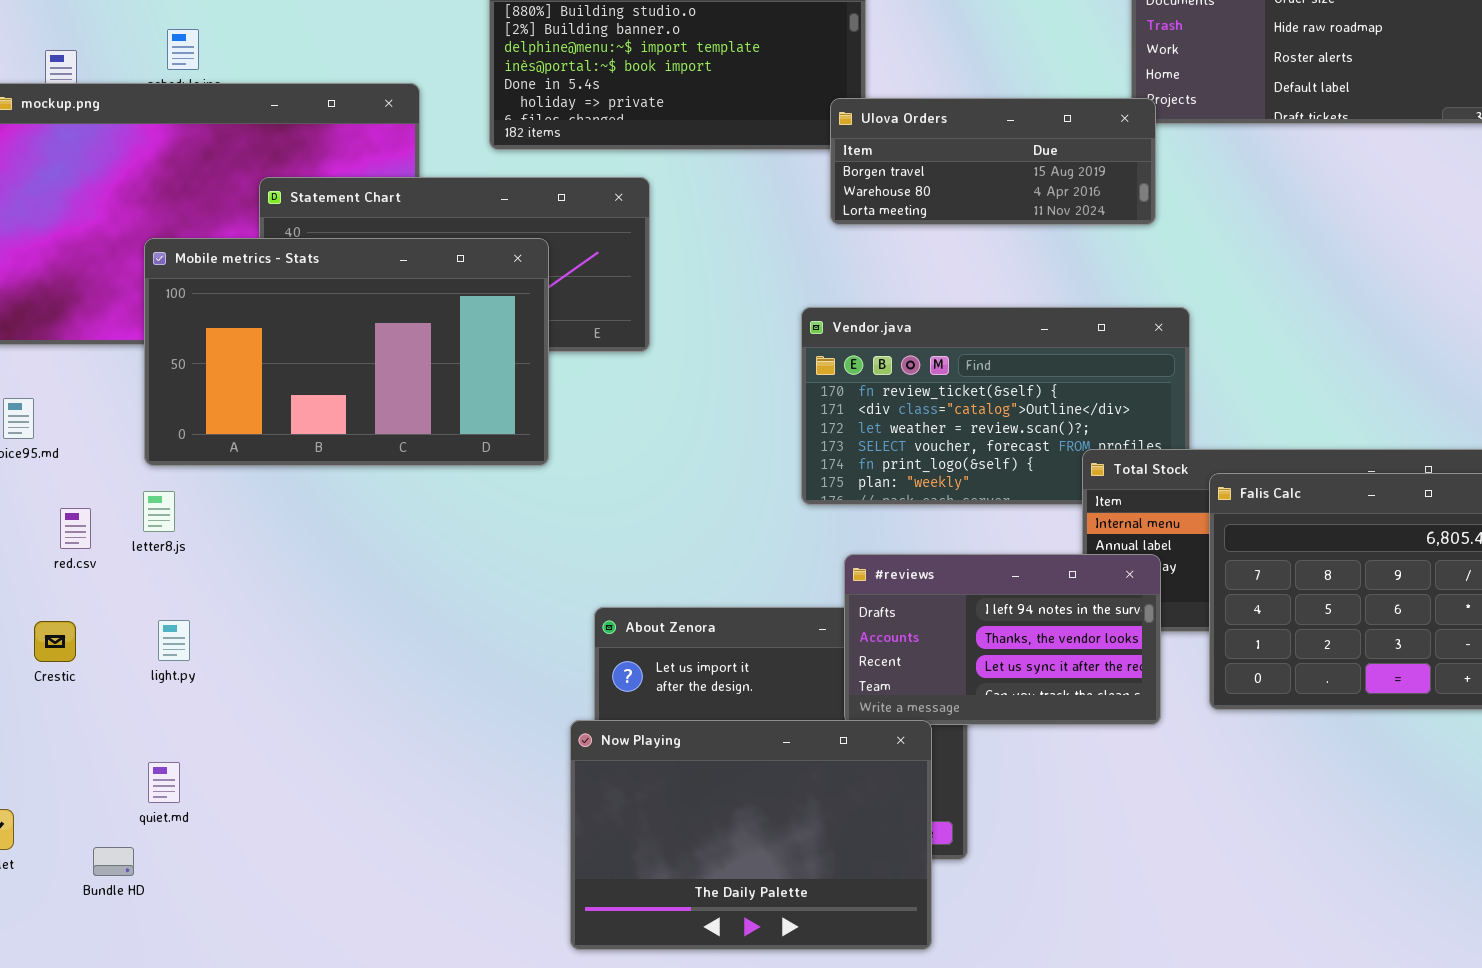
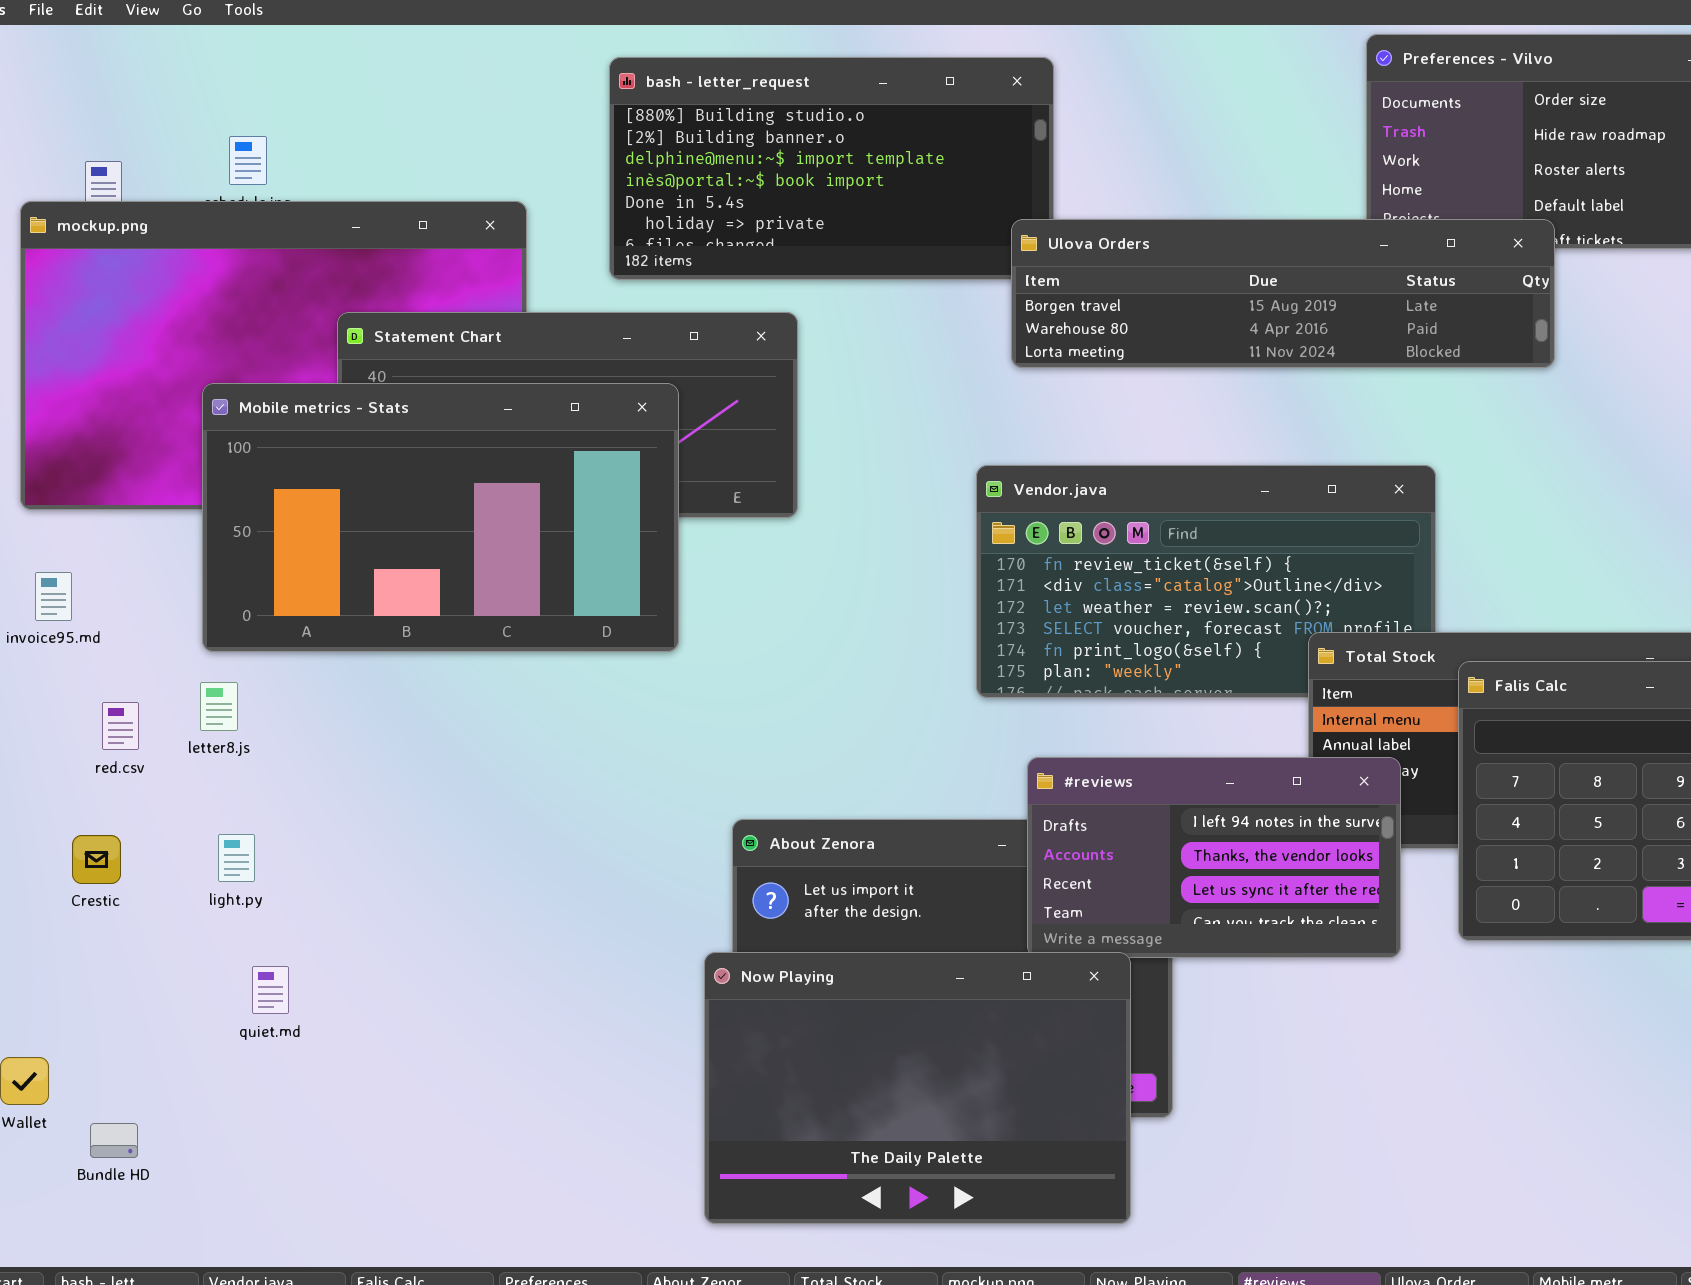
Ulova Orders: [830,98,1156,225] -> [1011,219,1555,368], resized
quiet.md: [148,762,180,803] -> [252,966,289,1014], moved
Bundle HD: [93,847,134,876] -> [90,1123,138,1158], moved

